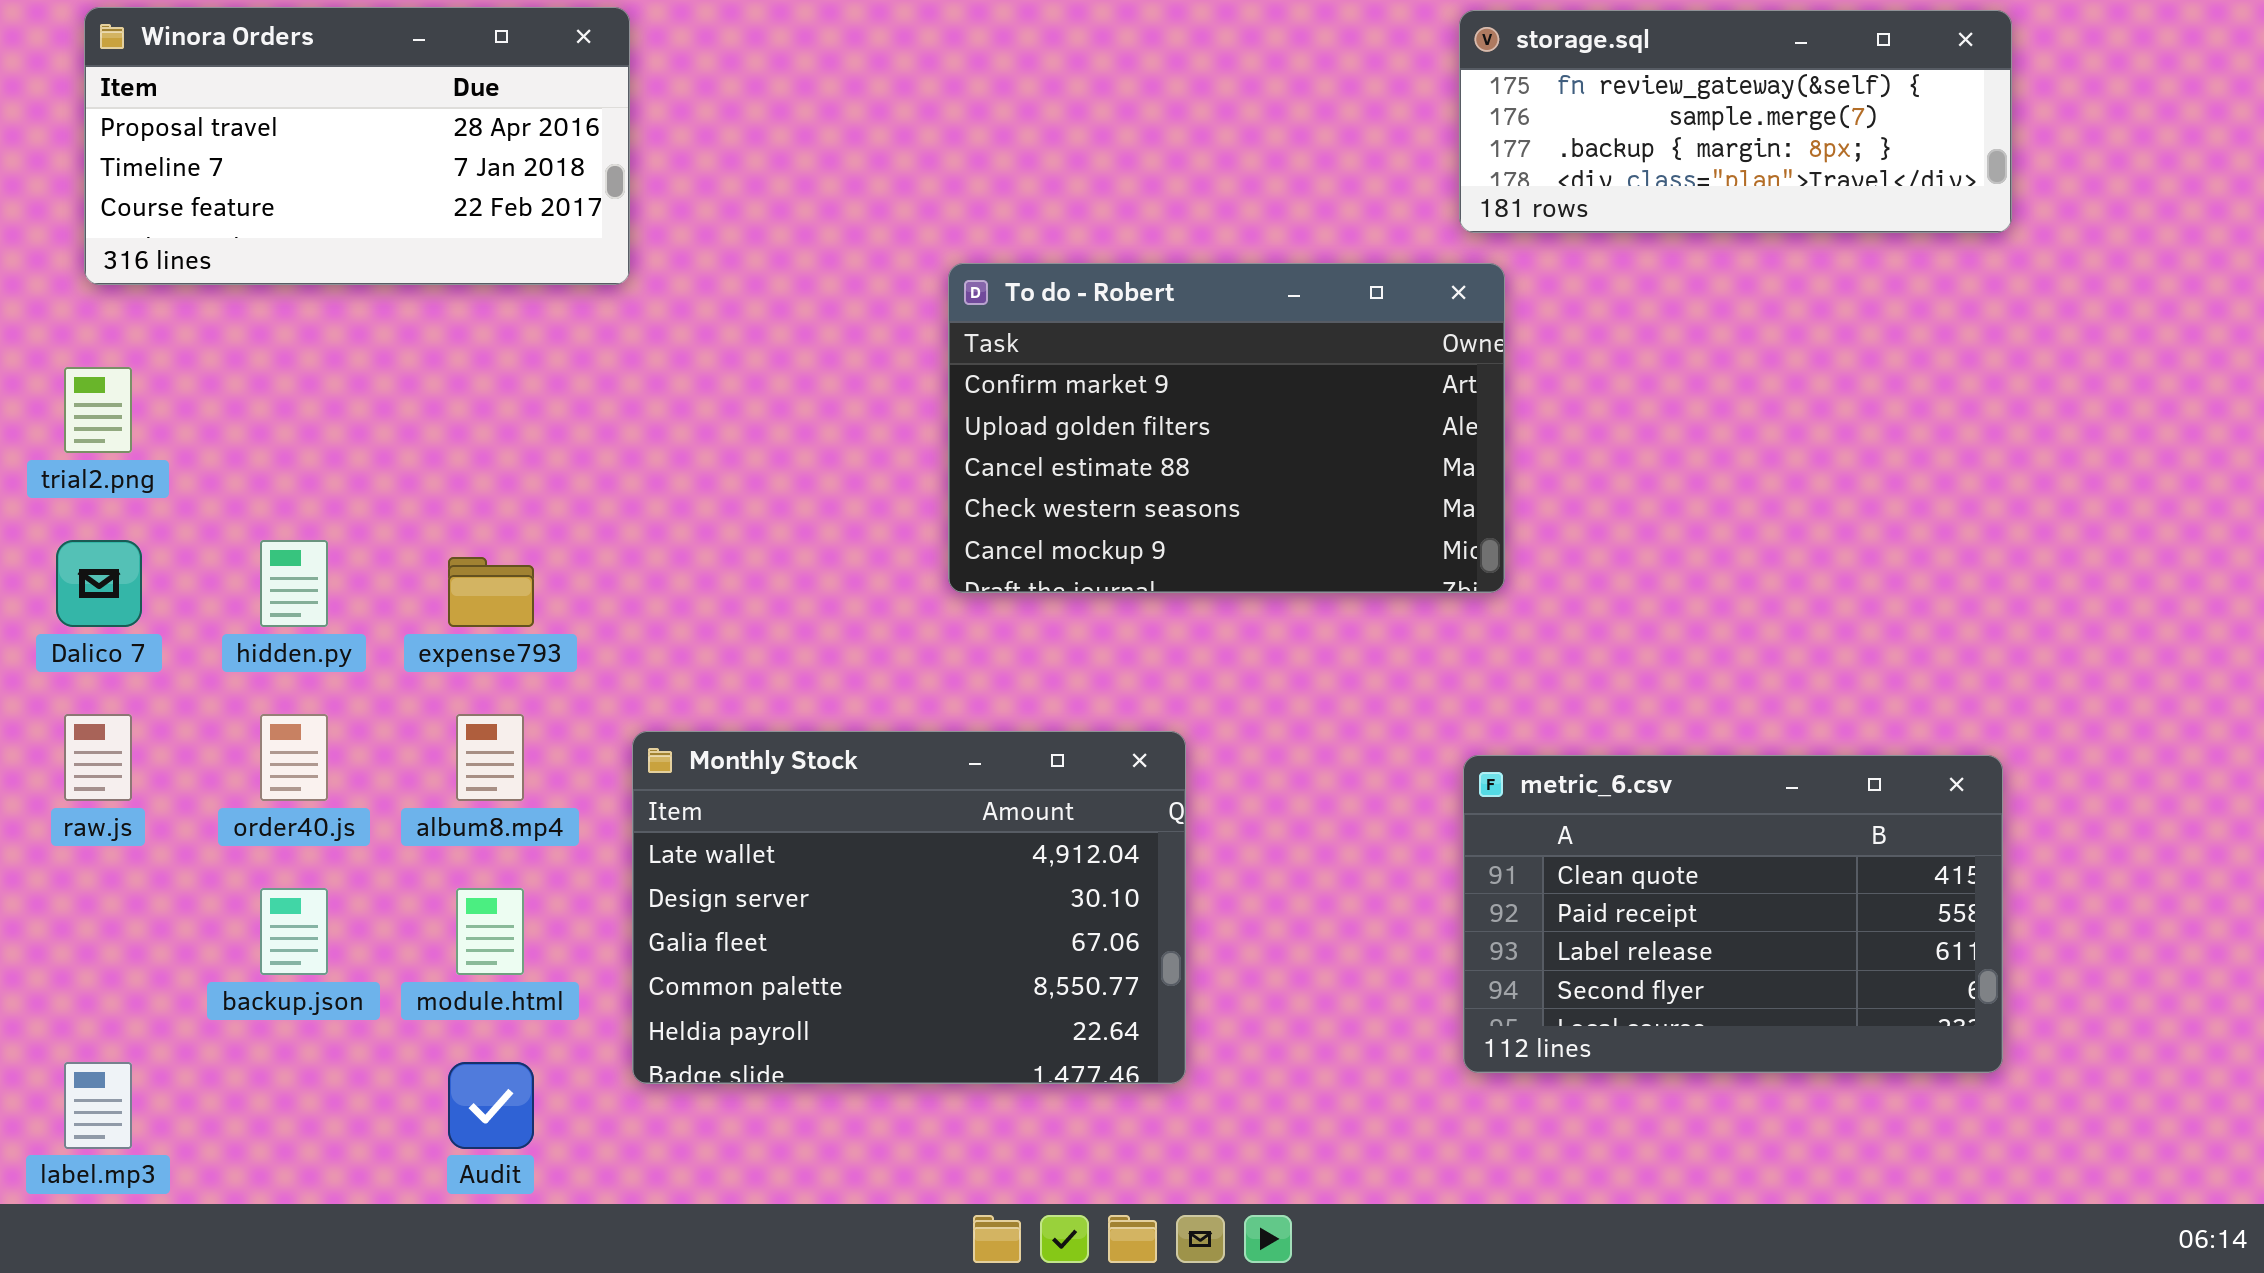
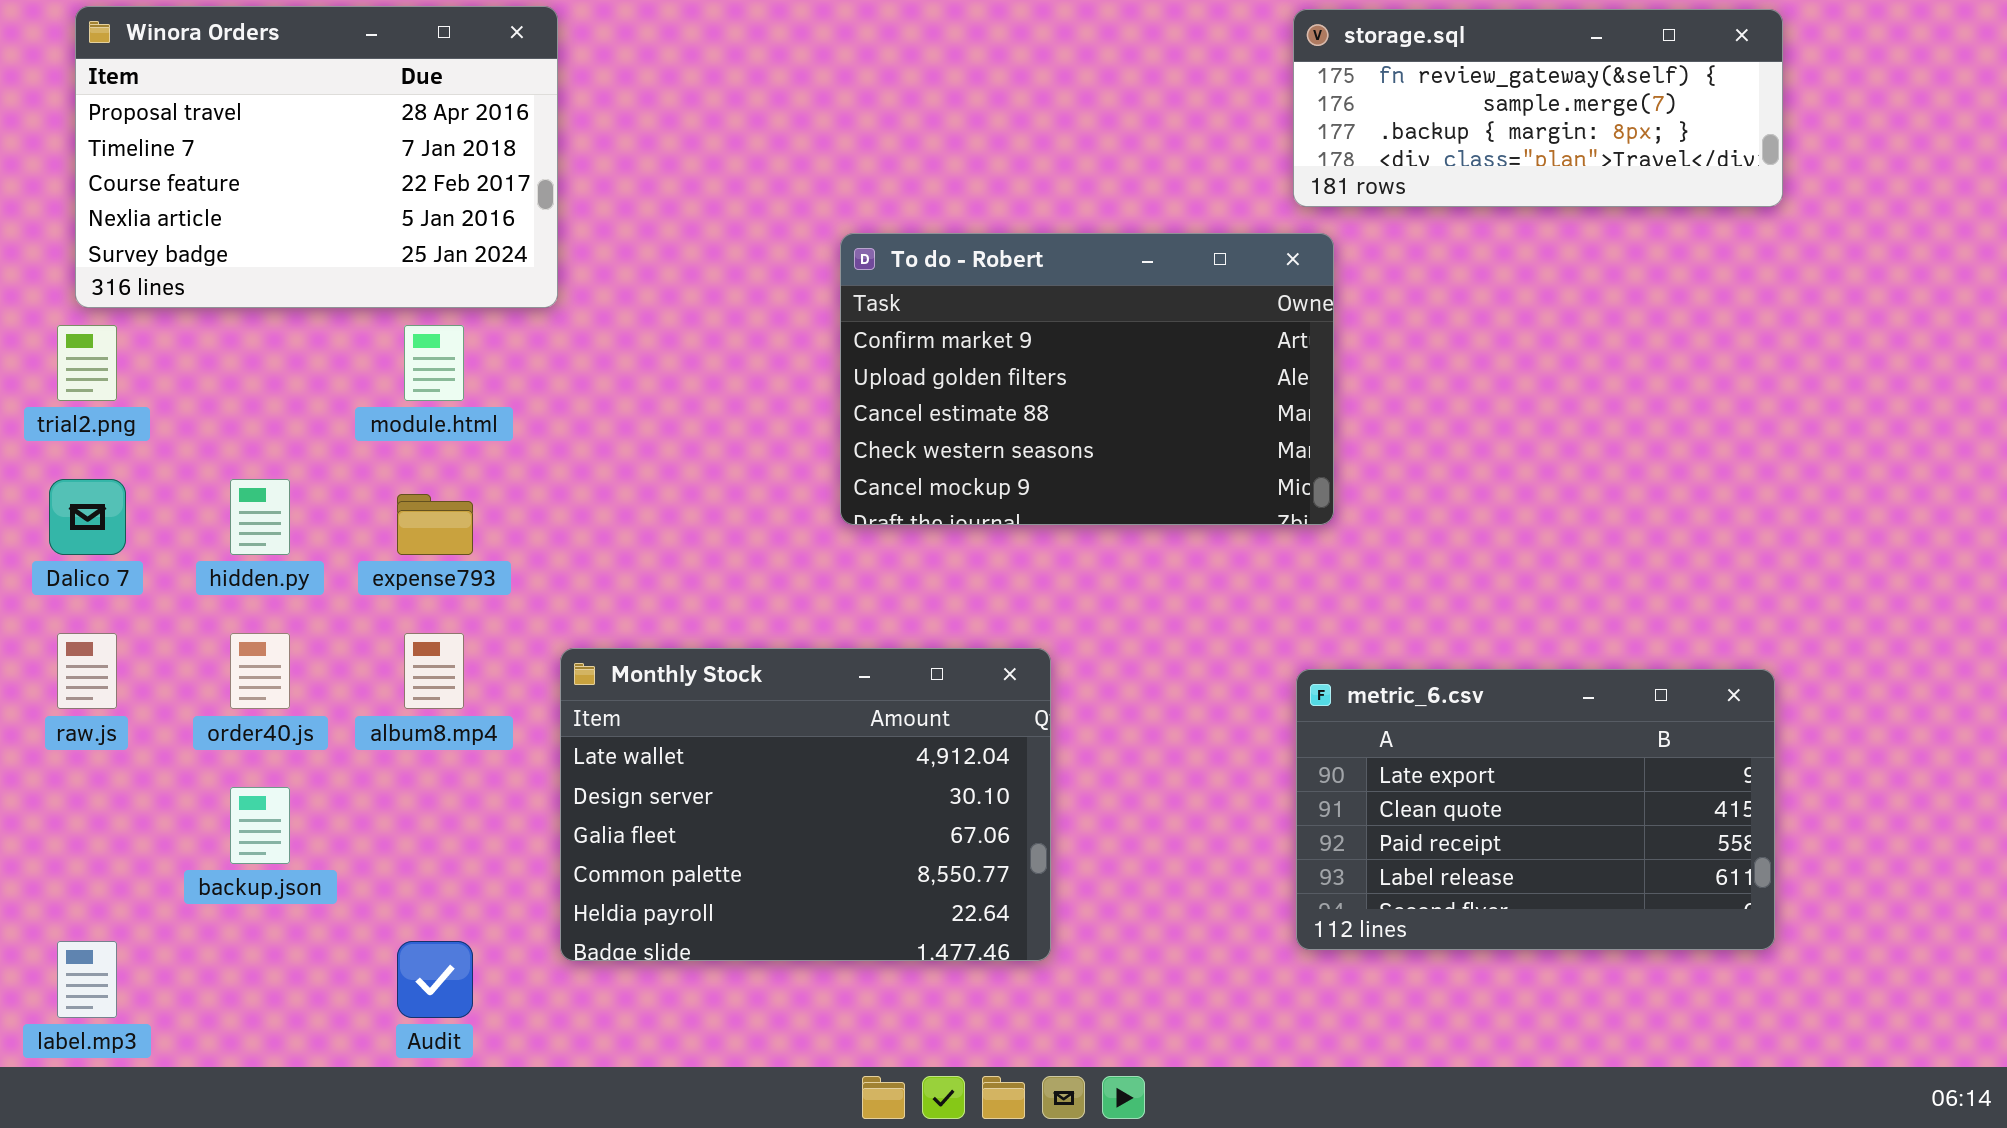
Winora Orders: [84,7,630,285] -> [75,6,558,308], resized
metric_6.csv: [1463,755,2003,1073] -> [1296,669,1775,950], scrolled up 1 row
module.html: [456,888,524,975] -> [404,325,464,401], moved

